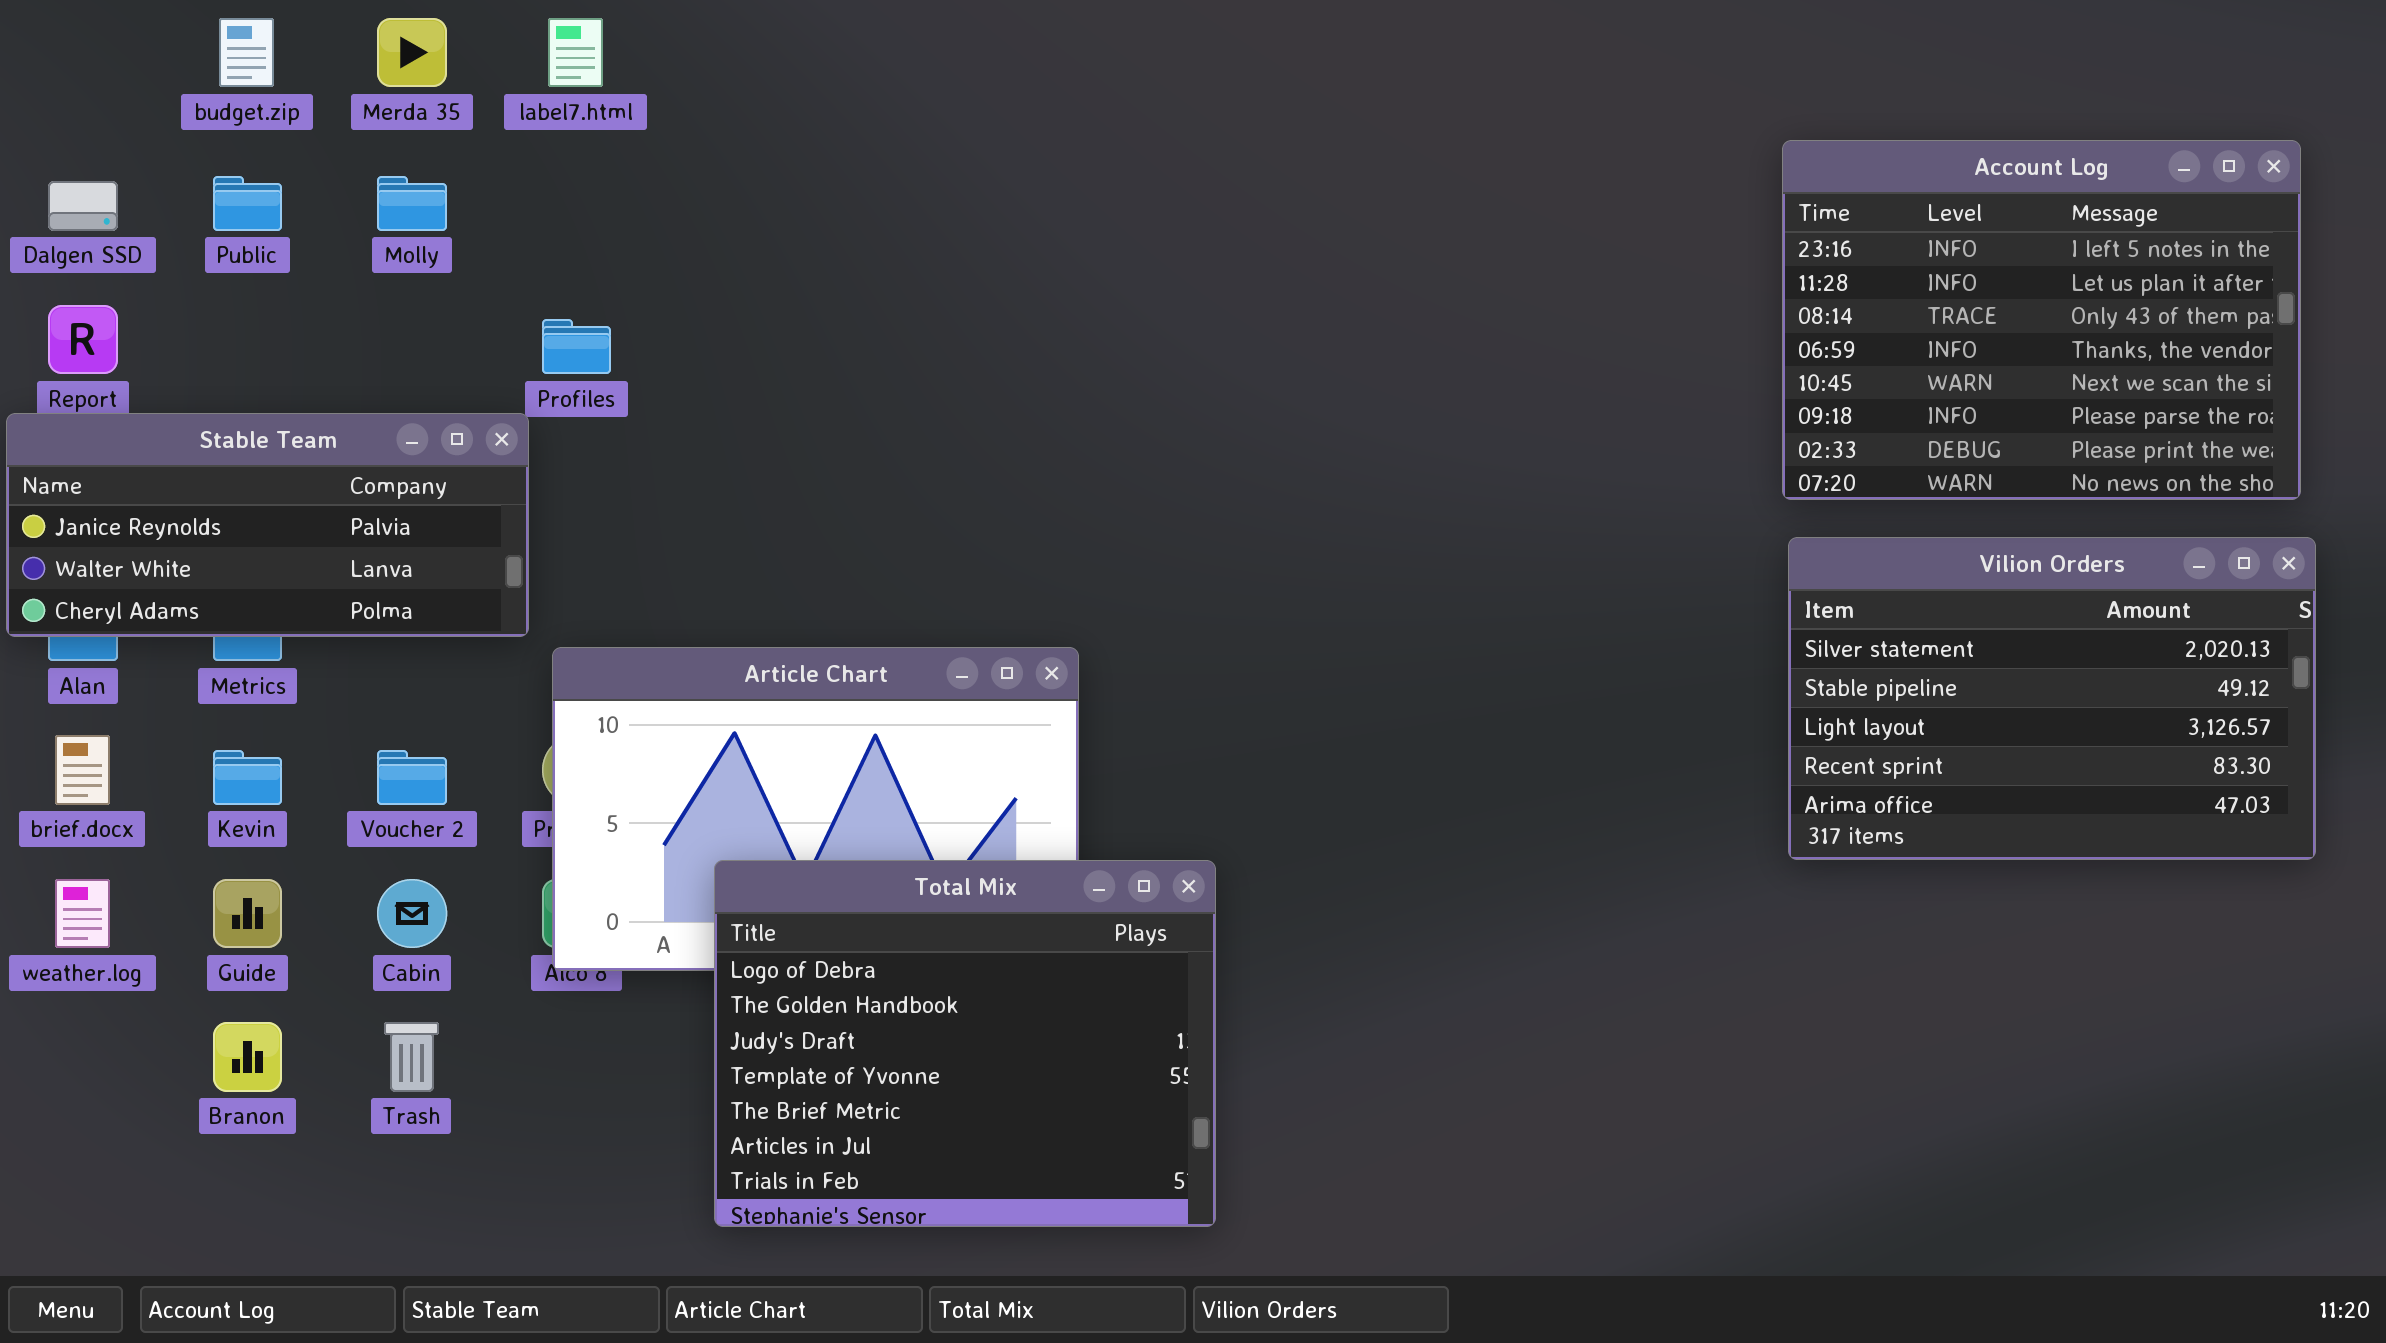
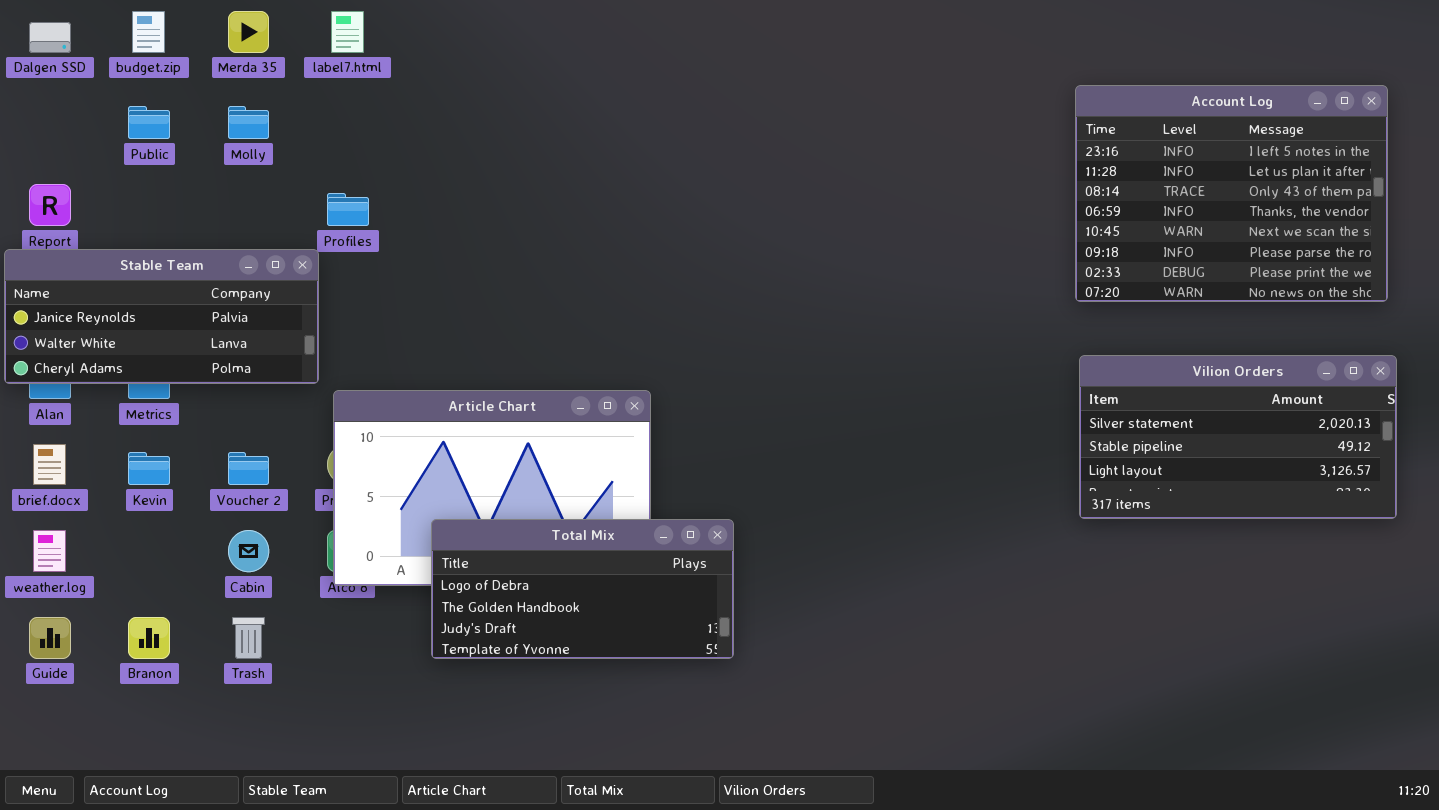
Dalgen SSD: [48,181,118,231] -> [29,22,71,53], moved
Vilion Orders: [1788,537,2316,860] -> [1079,355,1397,519], resized
Total Mix: [714,860,1216,1227] -> [431,519,734,659], resized
Guide: [213,879,282,948] -> [29,617,71,659], moved

